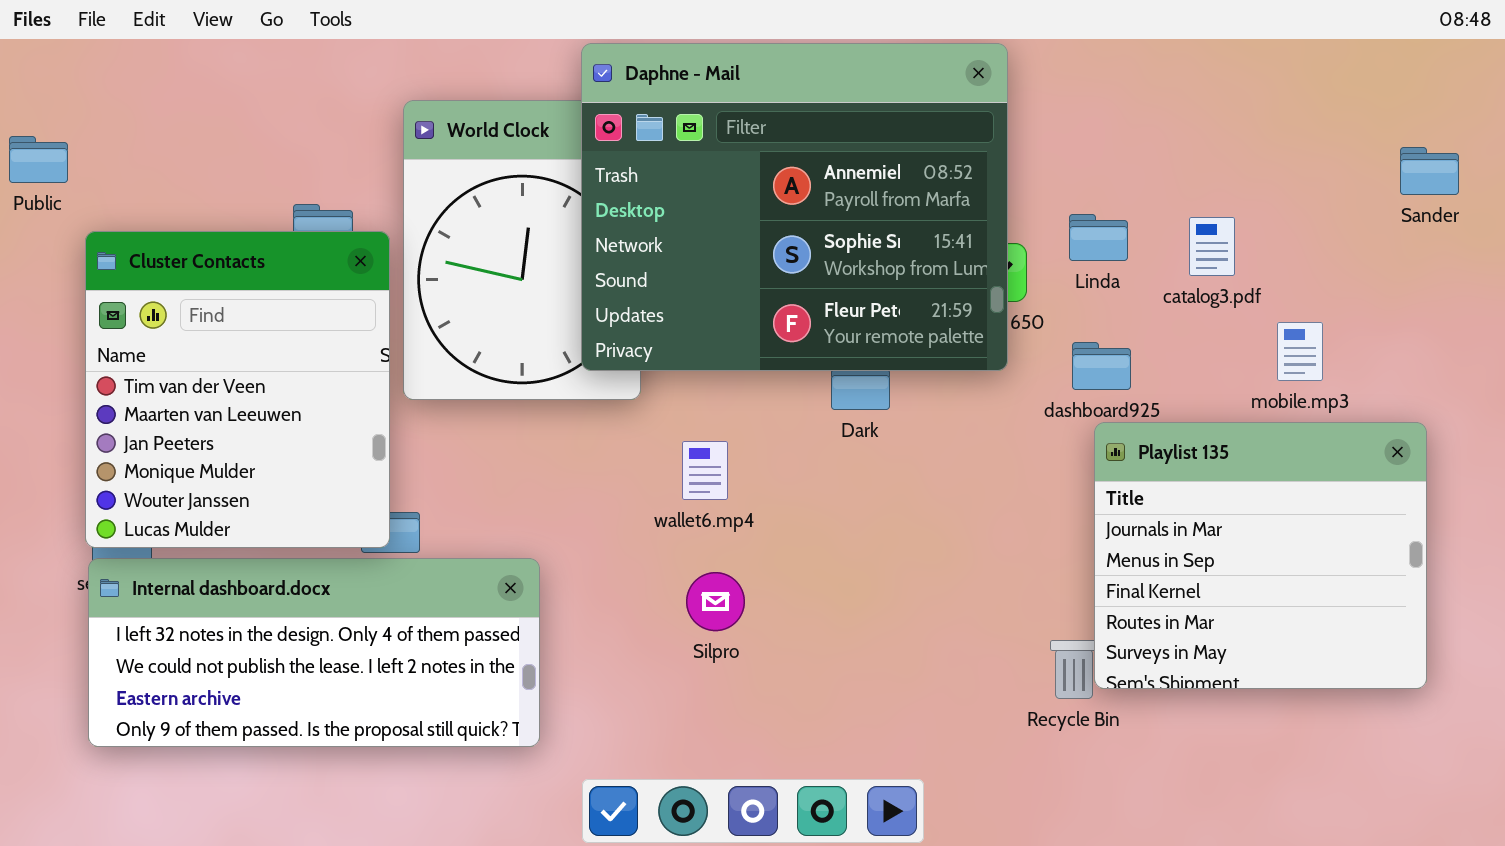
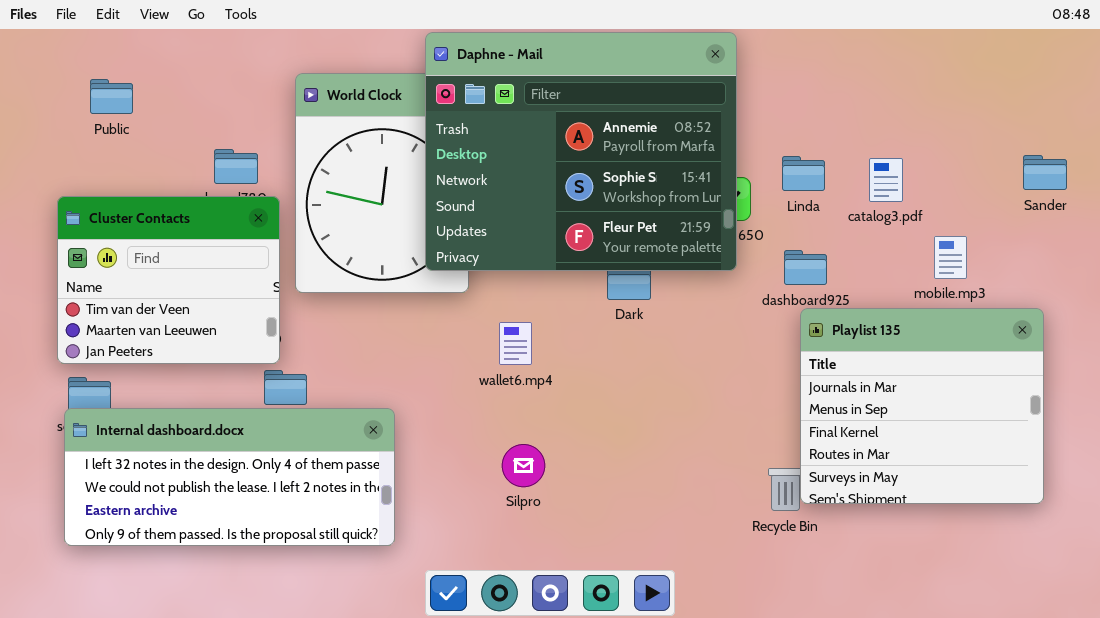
Public: [9,136,68,183] -> [90,79,133,114], moved
Sander: [1400,147,1459,195] -> [1023,155,1067,190], moved
Cluster Contacts: [85,231,390,548] -> [57,196,280,364], moved, resized
Silpro: [686,572,745,631] -> [502,444,545,487], moved

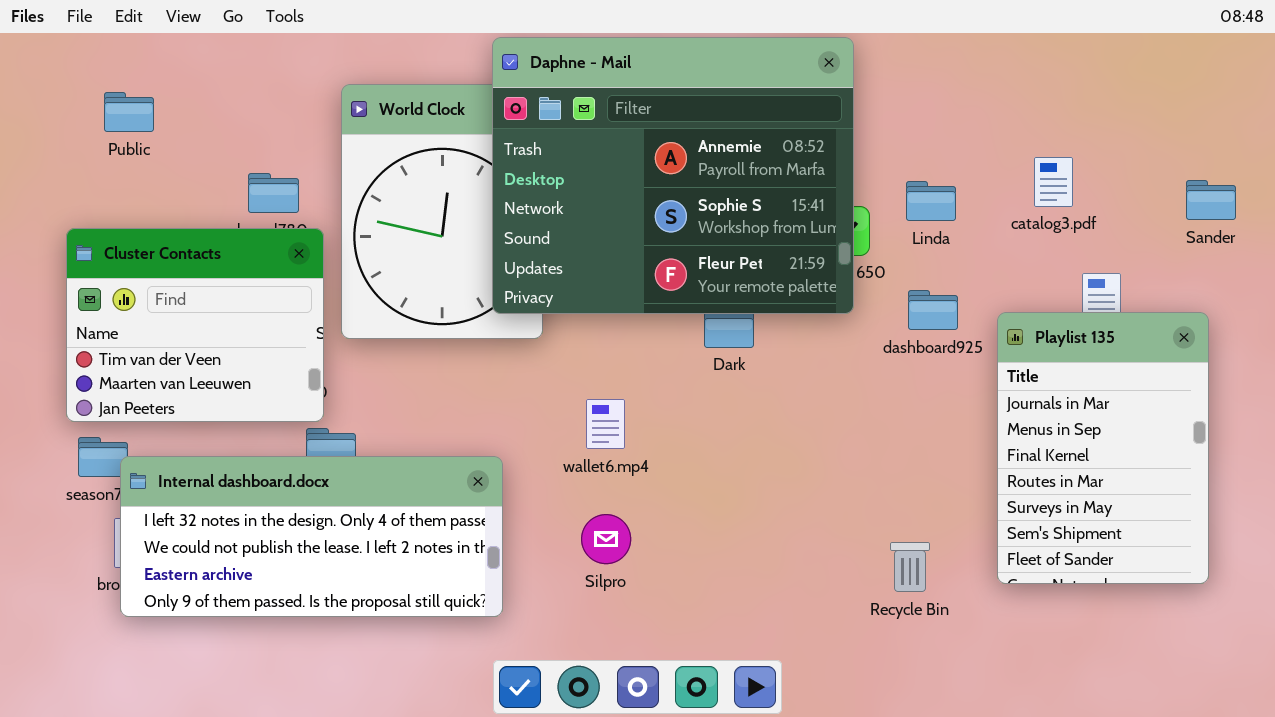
catalog3.pdf: [869,158,903,202] -> [1034,157,1073,207], moved
Playlist 135: [800,308,1044,504] -> [997,312,1209,584], resized
wallet6.mp4: [499,322,532,365] -> [586,399,625,449], moved
Internal dashboard.docx: [64,408,395,546] -> [120,456,503,617], moved

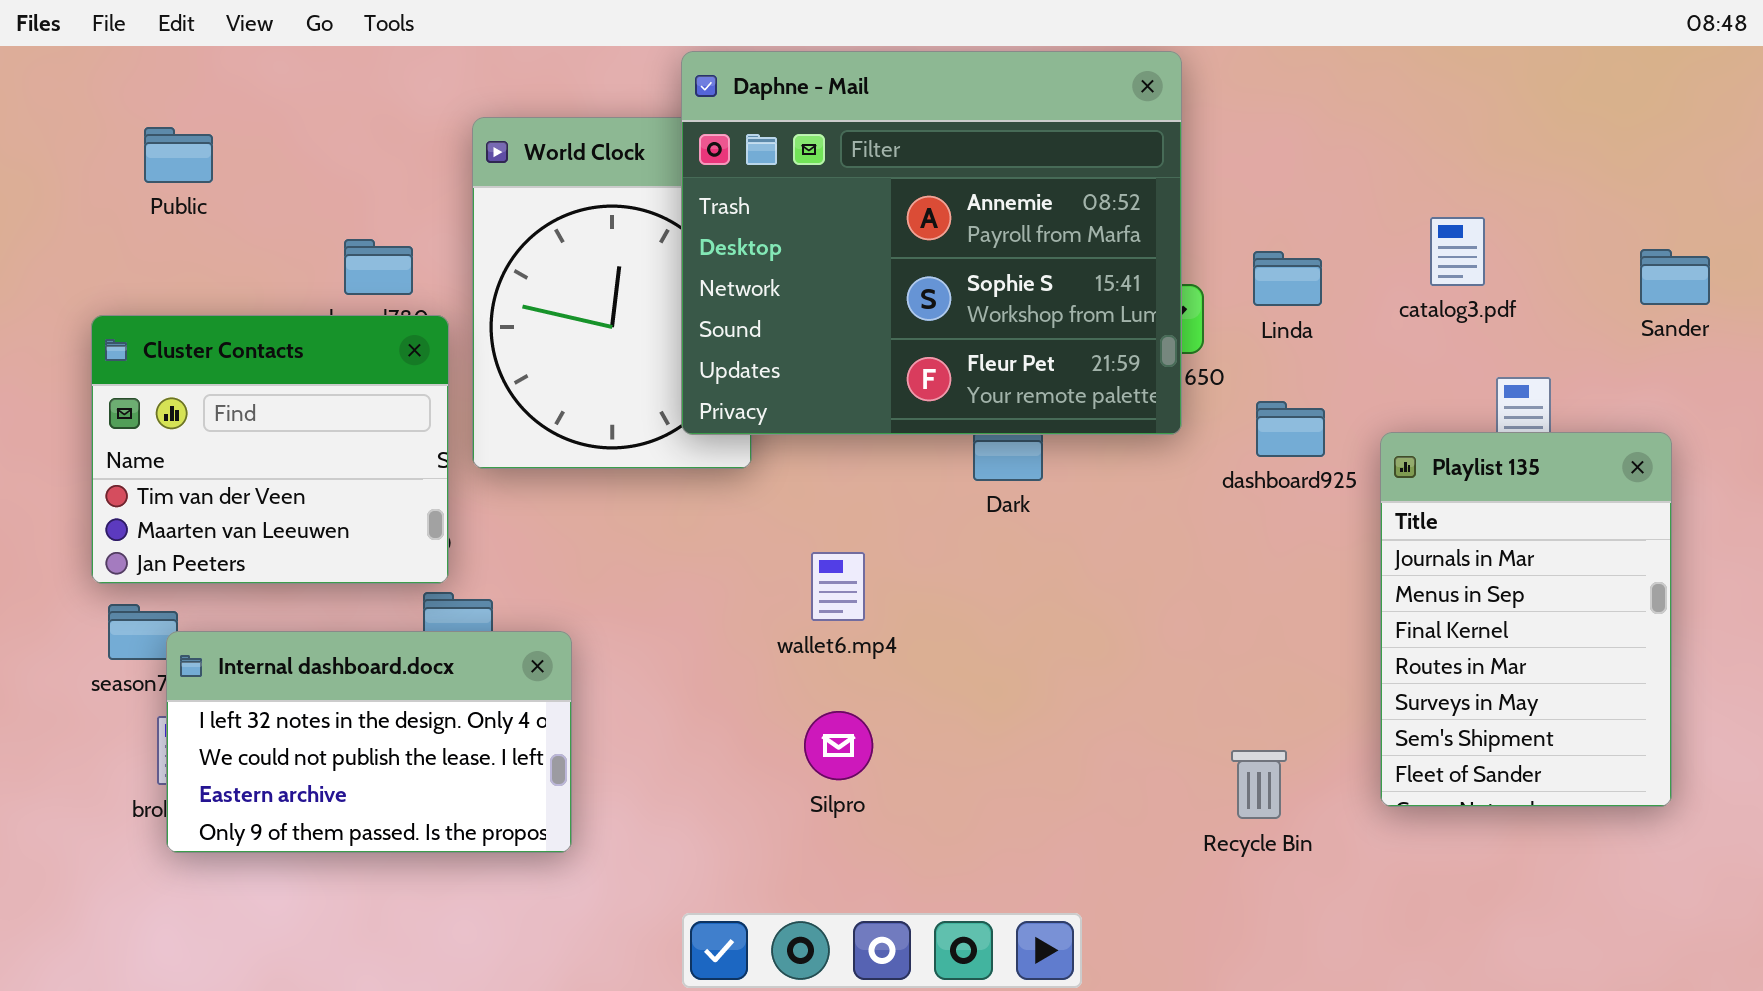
Internal dashboard.docx: [120,456,503,617] -> [166,631,572,853], resized

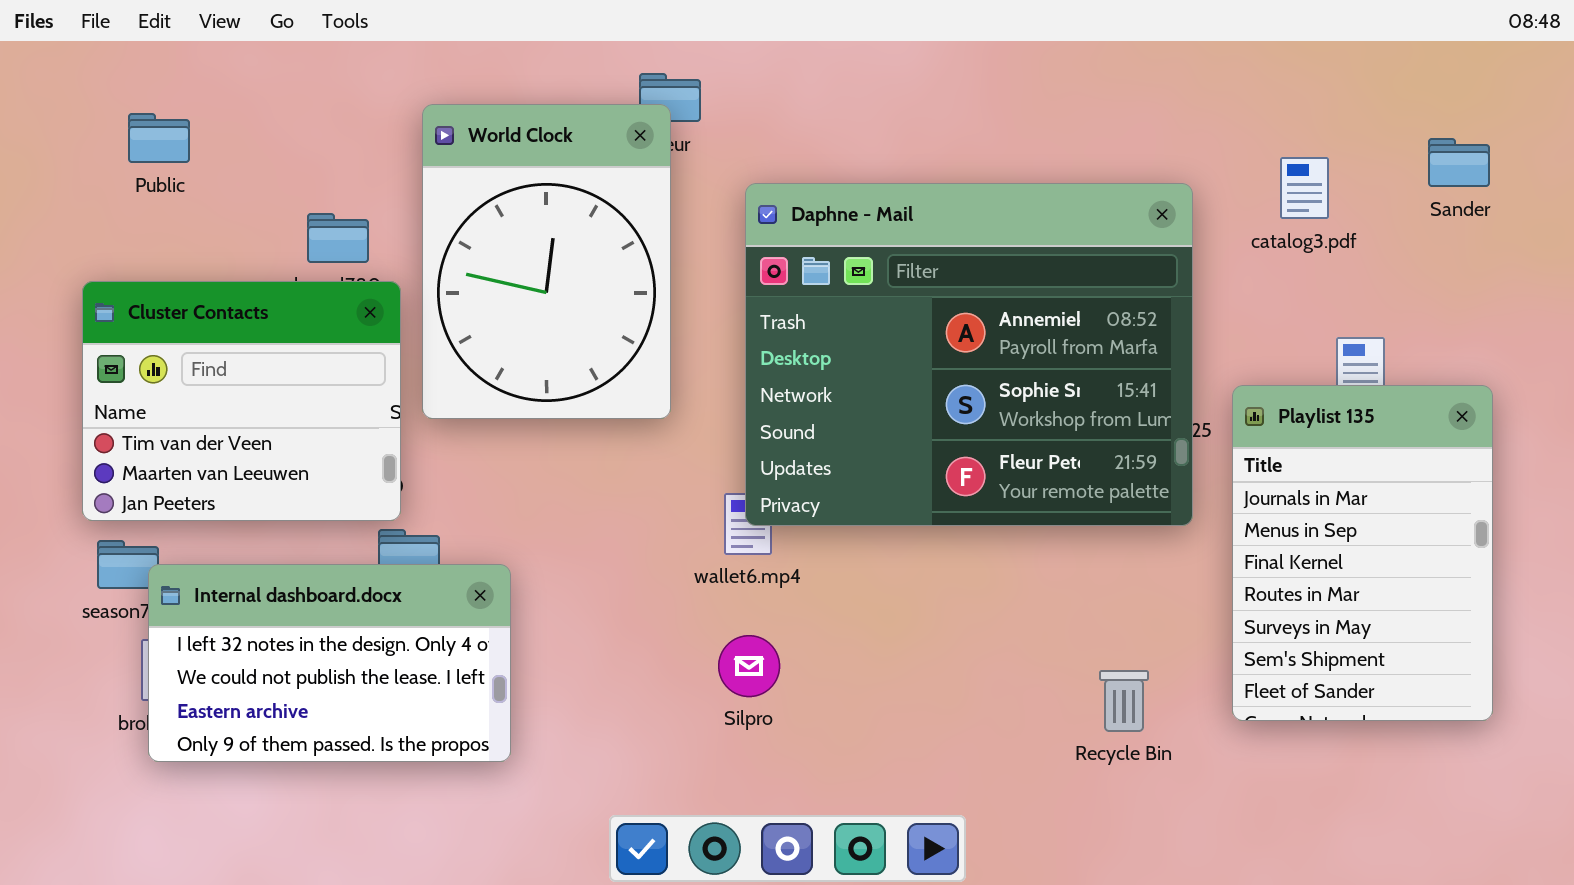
Daphne - Mail: [681,51,1182,435] -> [745,183,1193,526], moved
catalog3.pdf: [1430,217,1485,286] -> [1280,157,1329,219], moved
Sander: [1640,249,1710,305] -> [1428,138,1490,187], moved

